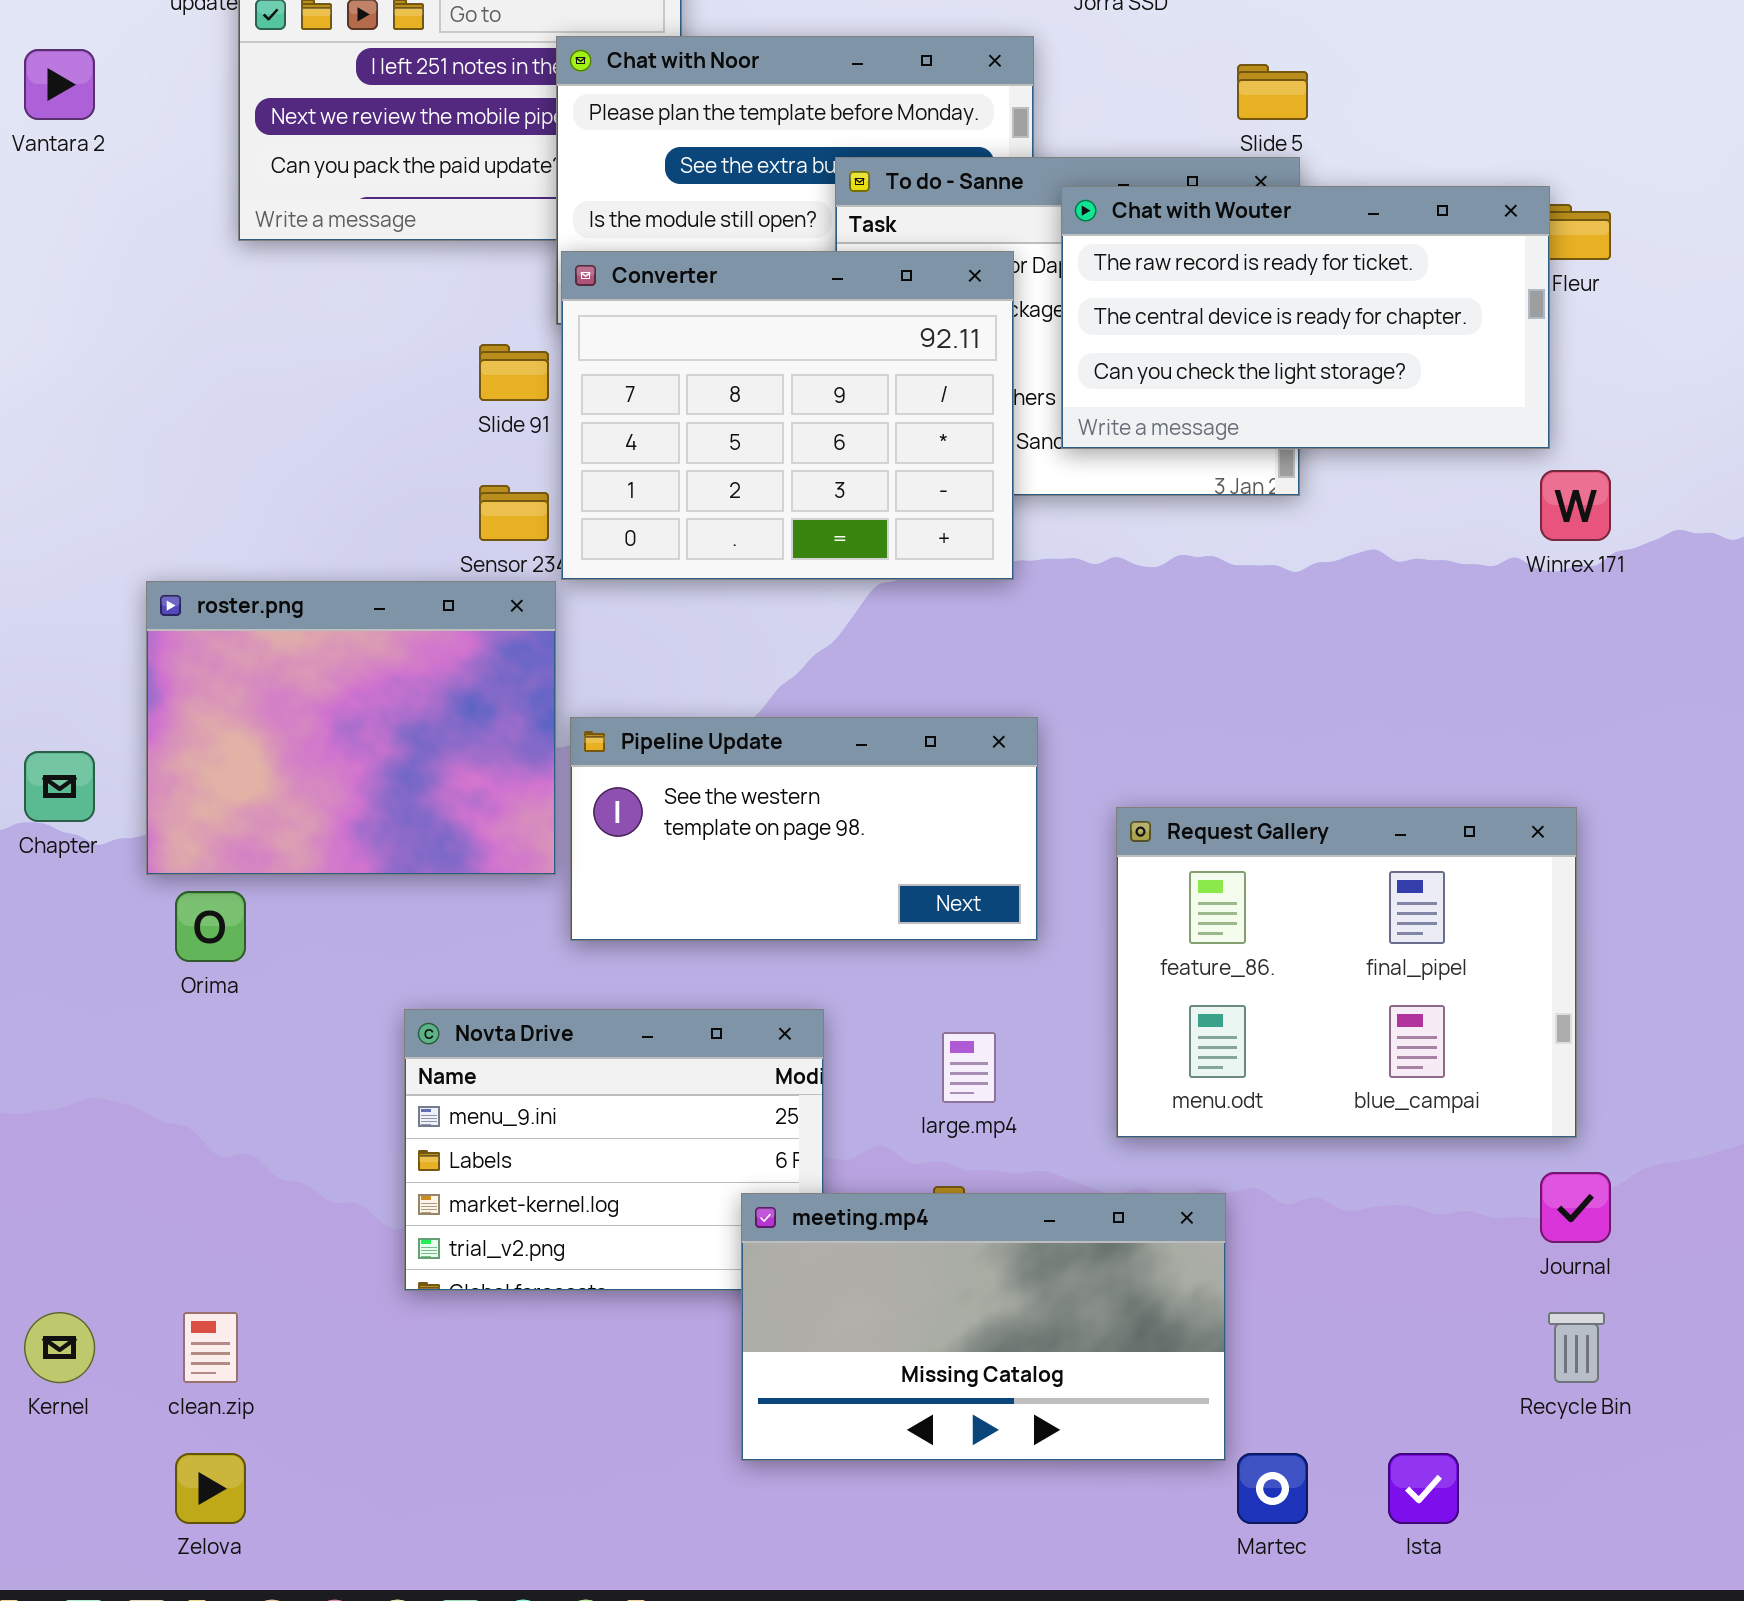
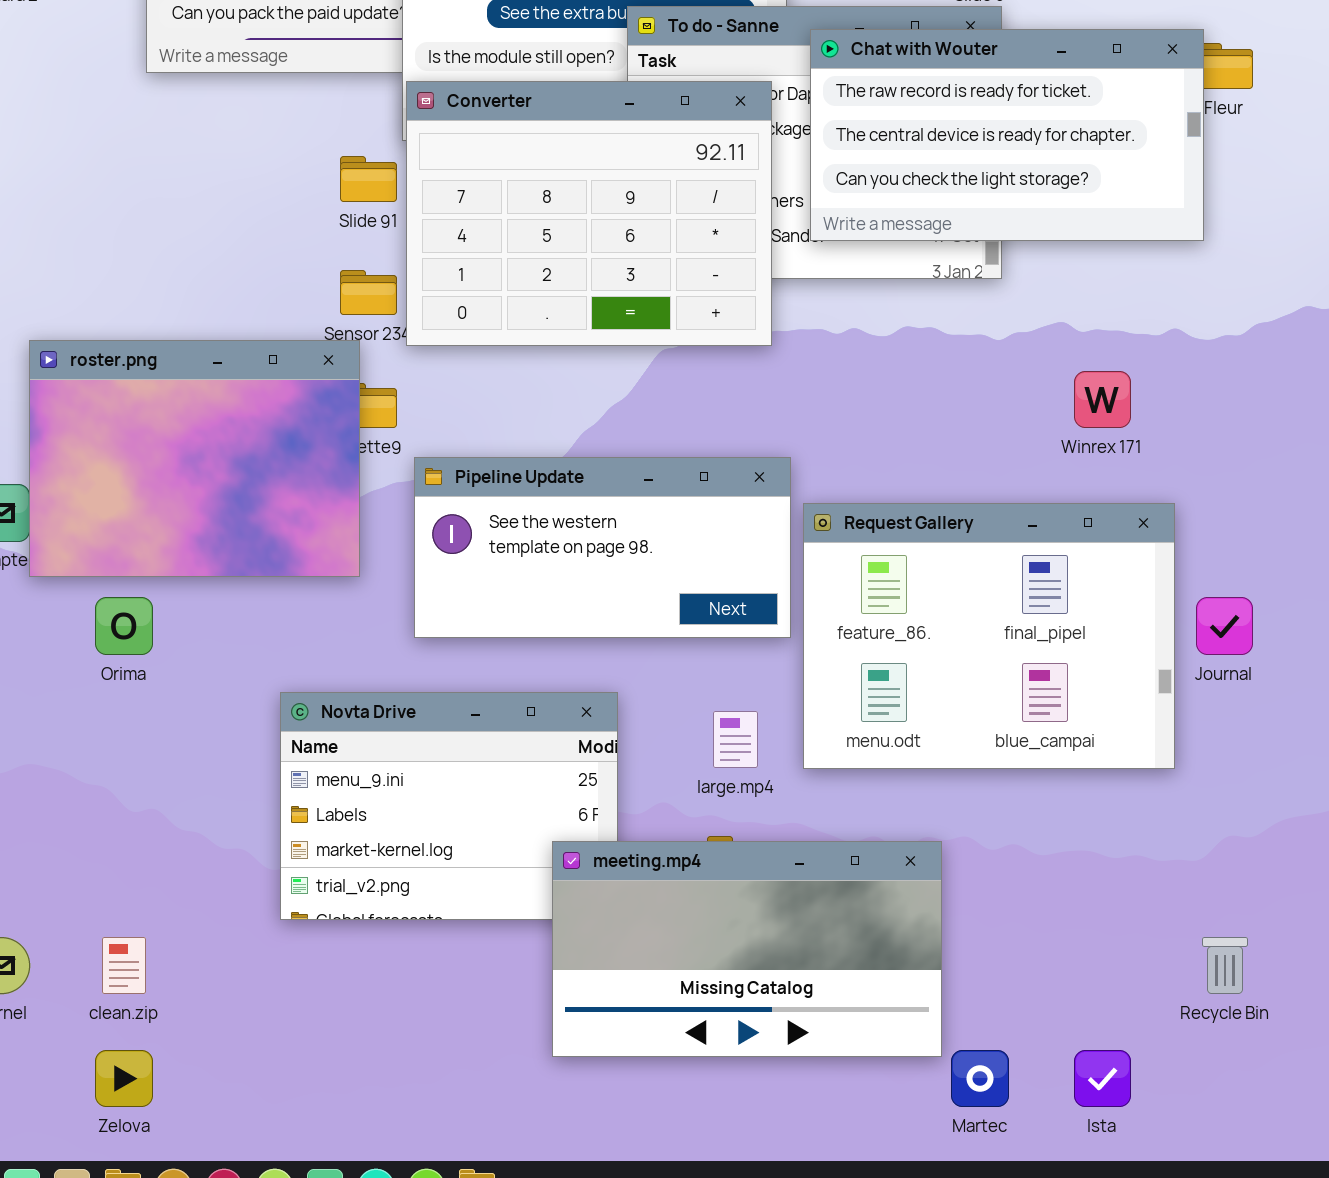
Winrex 171: [1540,470,1611,541] -> [1074,371,1131,428], moved
roster.png: [146,581,556,875] -> [29,340,360,577], moved
Request Gallery: [1116,807,1577,1138] -> [803,503,1175,769], moved
Journal: [1540,1172,1611,1243] -> [1196,597,1253,655], moved

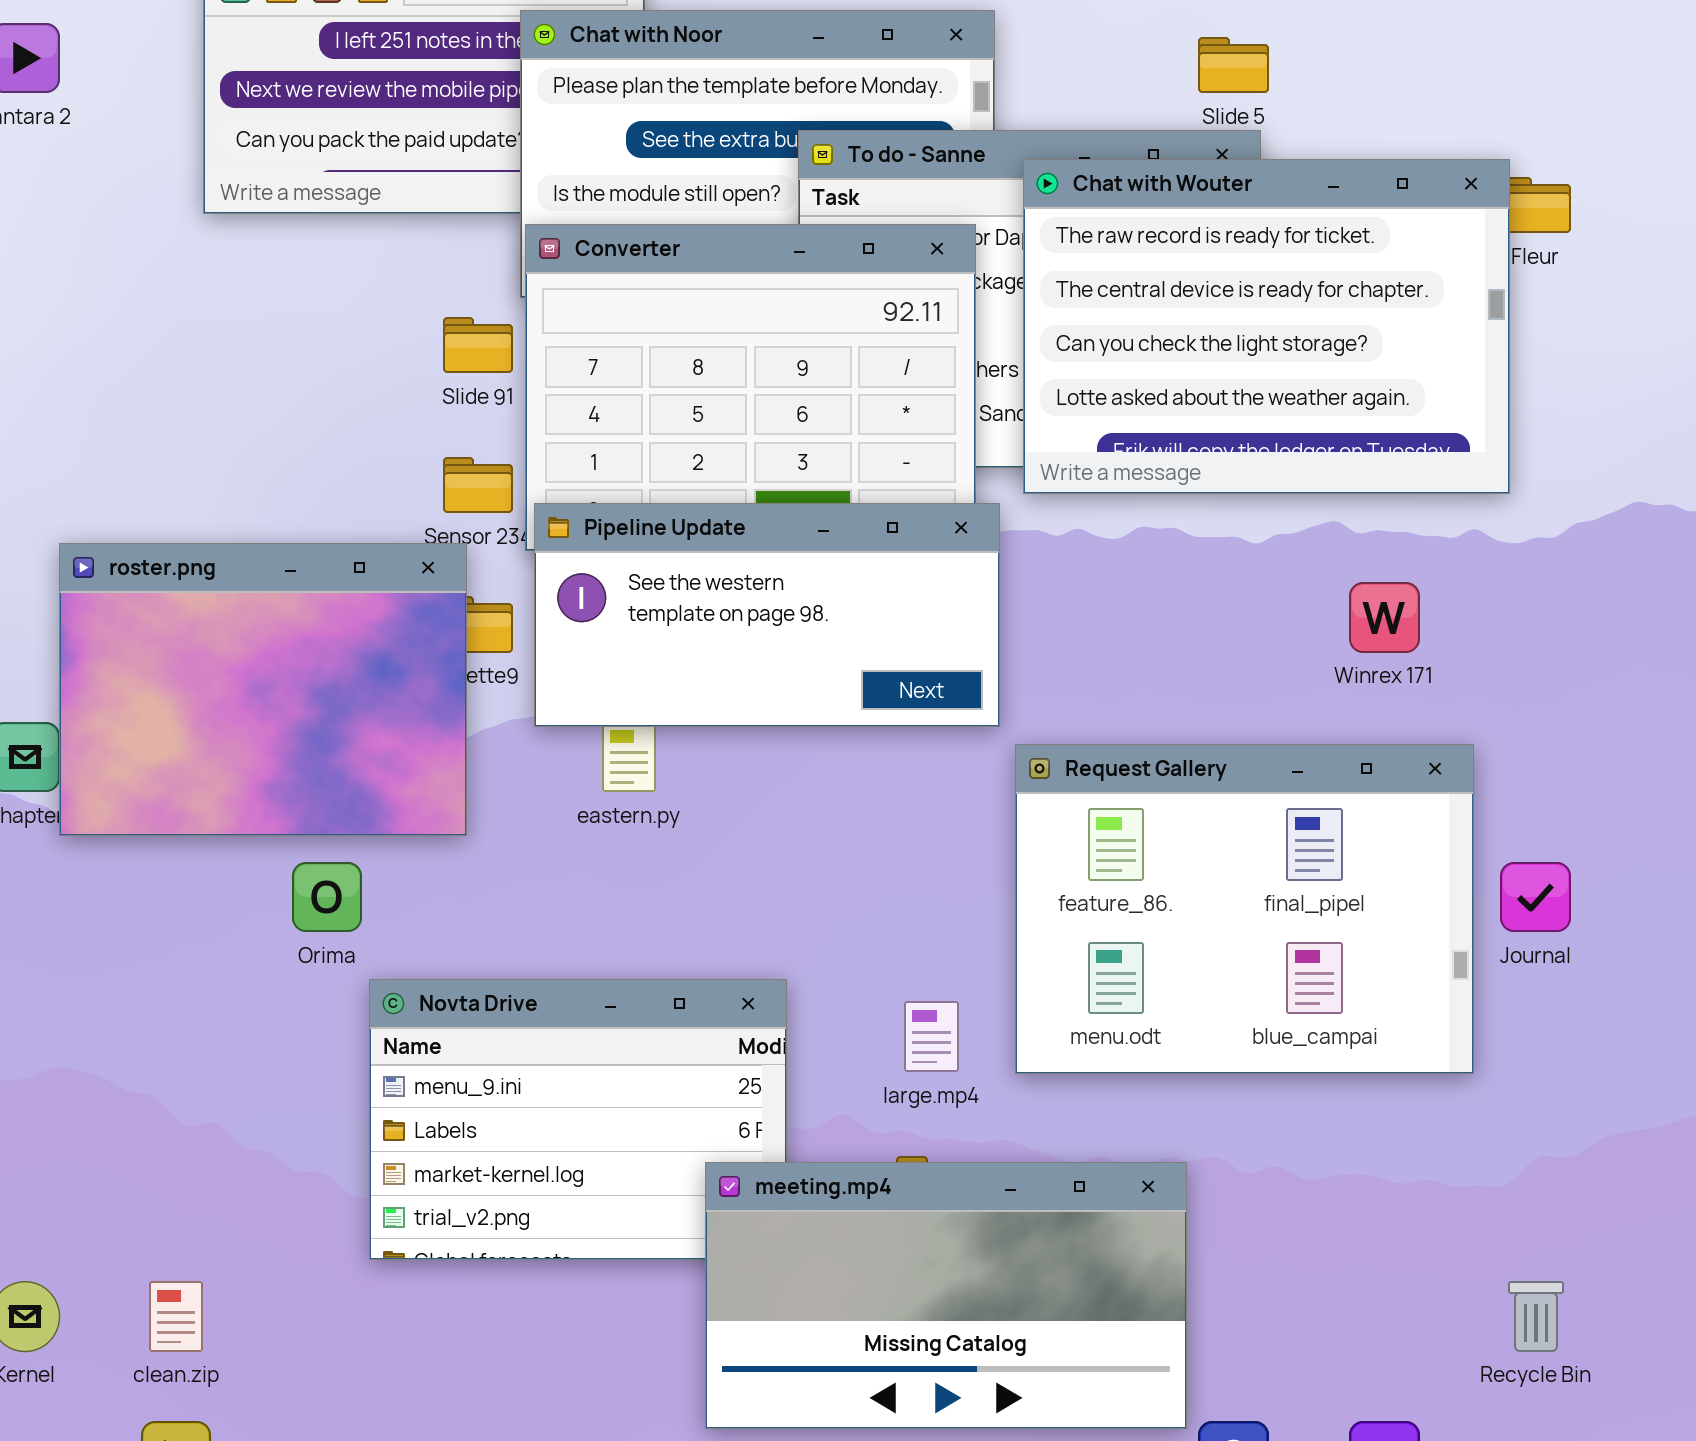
Chat with Wouter: [810,29,1204,241] -> [1023,159,1510,494], resized
Pipeline Update: [414,457,791,638] -> [534,503,1000,727], moved
Orima: [95,597,153,655] -> [292,862,362,932], moved

